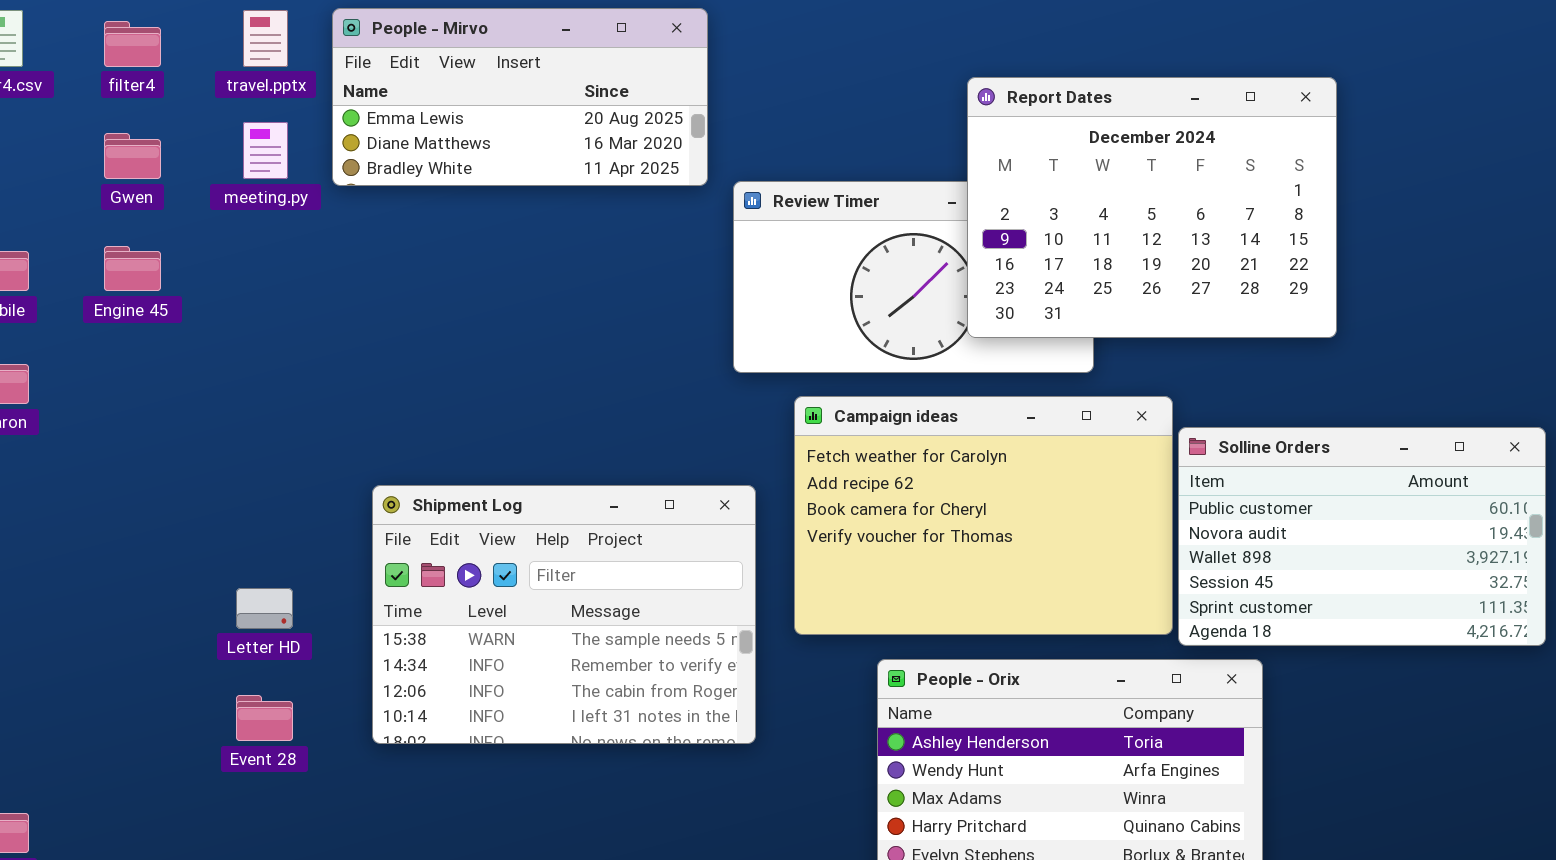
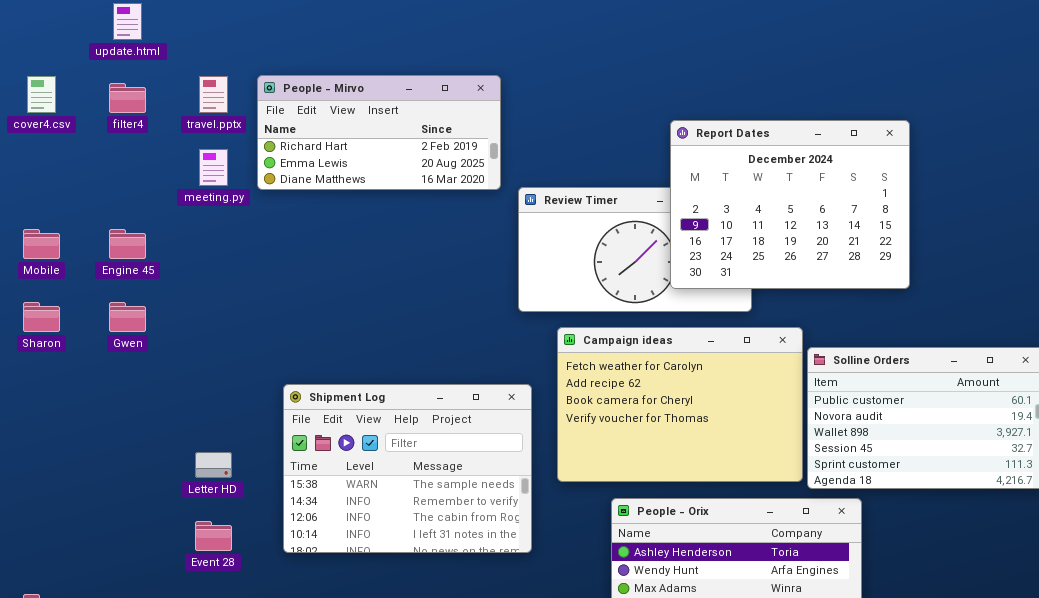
People - Mirvo: [332,8,708,186] -> [257,75,501,190], scrolled up 1 row
Gwen: [104,133,161,179] -> [109,302,146,332], moved

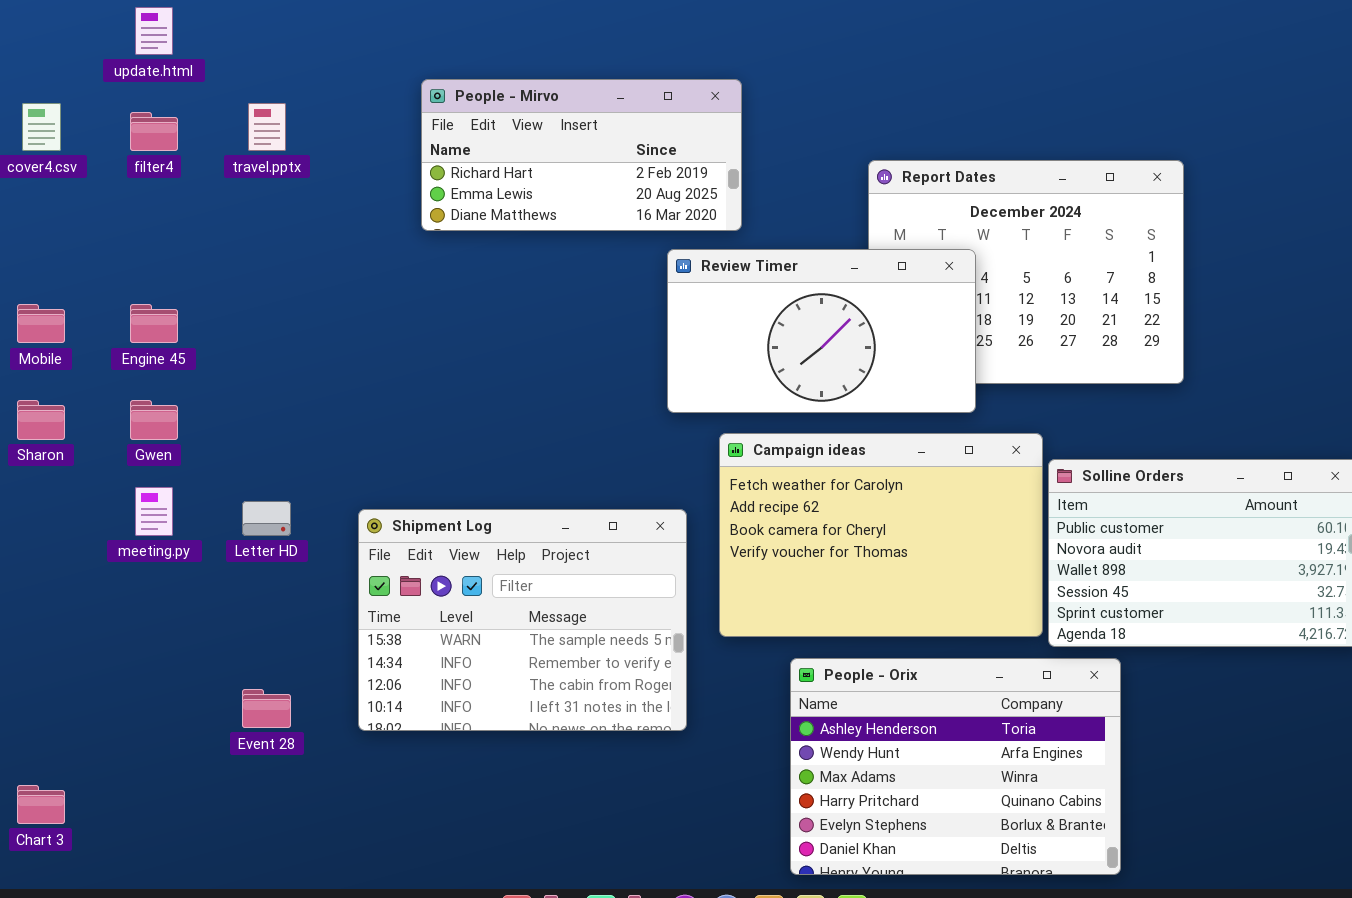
People - Mirvo: [257,75,501,190] -> [421,79,742,231], moved
meeting.py: [199,149,228,186] -> [135,487,173,536], moved
Review Timer: [518,187,752,312] -> [667,249,976,413], raised
Letter HD: [195,452,232,478] -> [242,501,291,536], moved

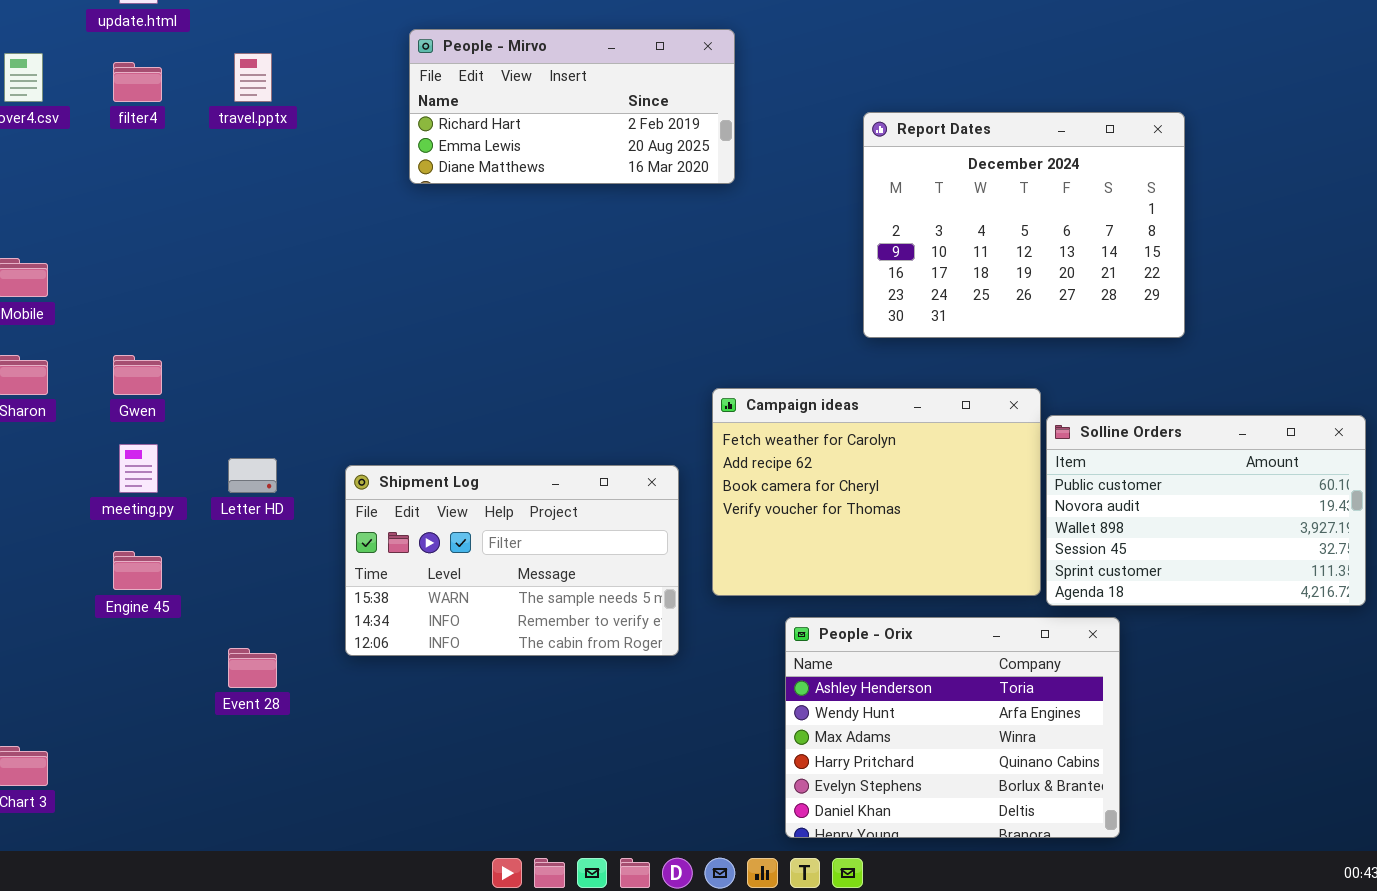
Review Timer: [667,249,976,413] -> none, closed
Engine 45: [130,304,178,343] -> [113,551,162,590], moved
Shipment Log: [358,509,687,731] -> [345,465,679,656], resized

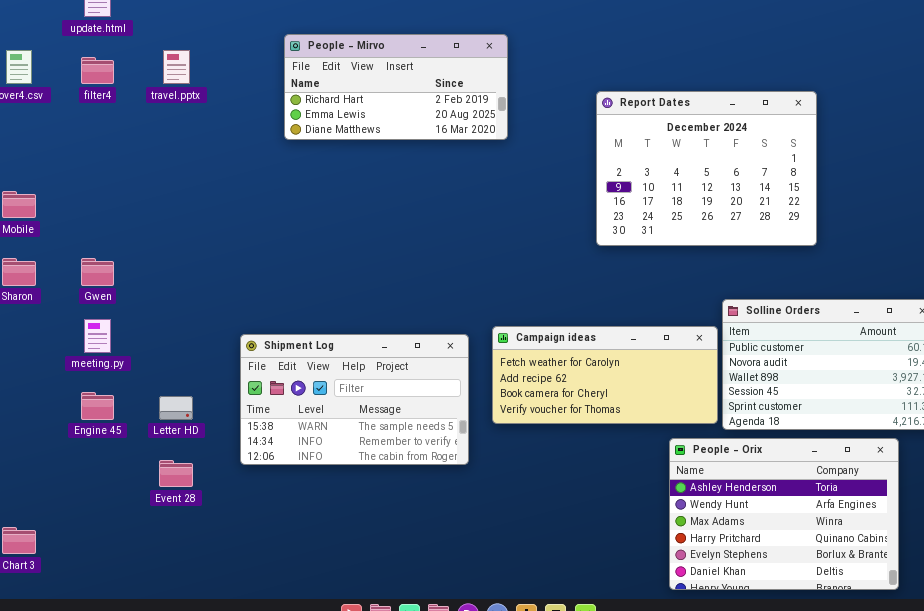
Campaign ideas: [712,388,1041,596] -> [492,326,718,424], resized
Letter HD: [228,458,277,493] -> [159,396,193,420], moved
People - Orix: [785,617,1120,838] -> [669,438,899,590], moved

